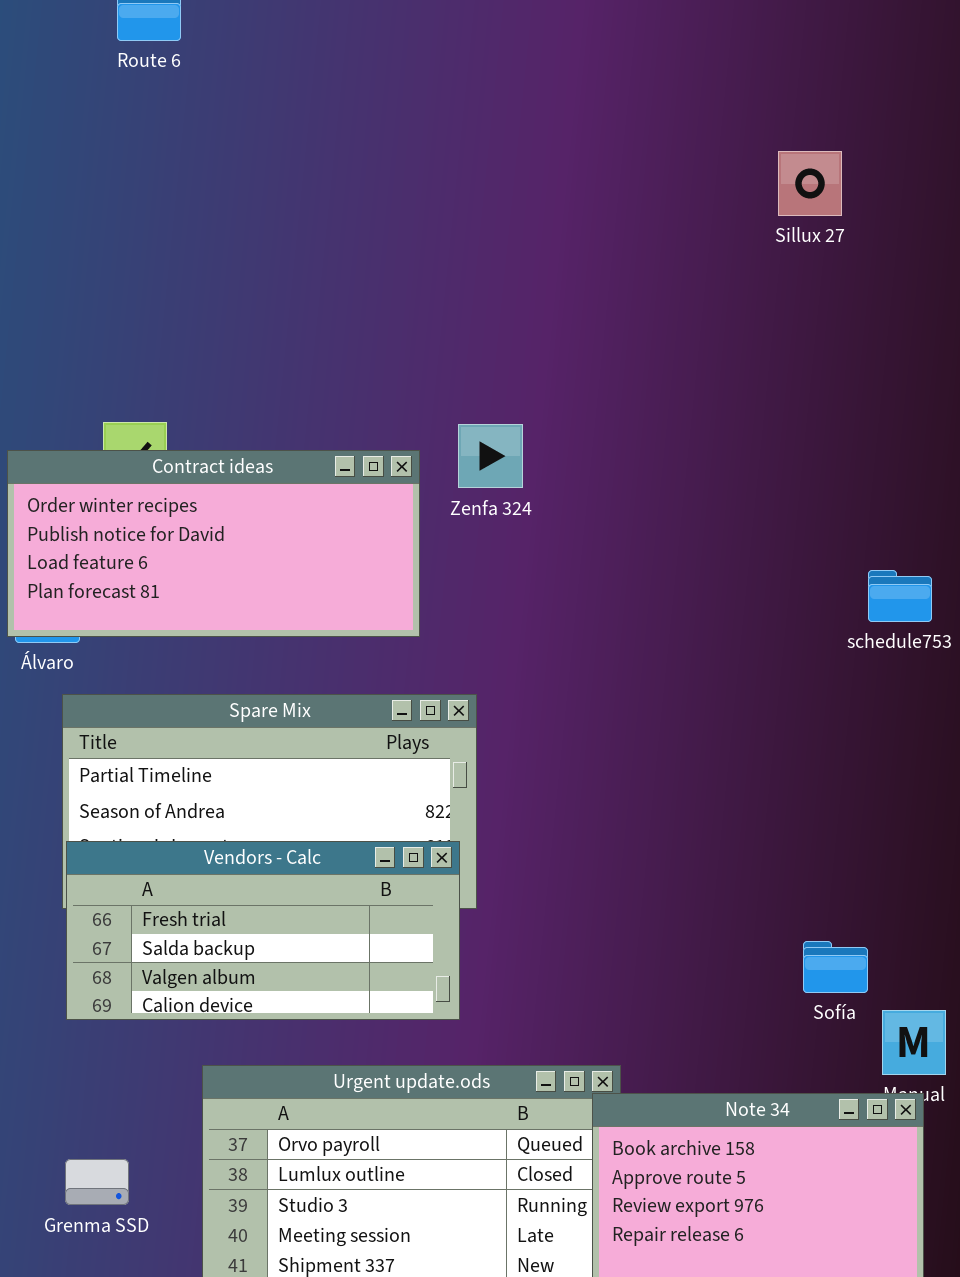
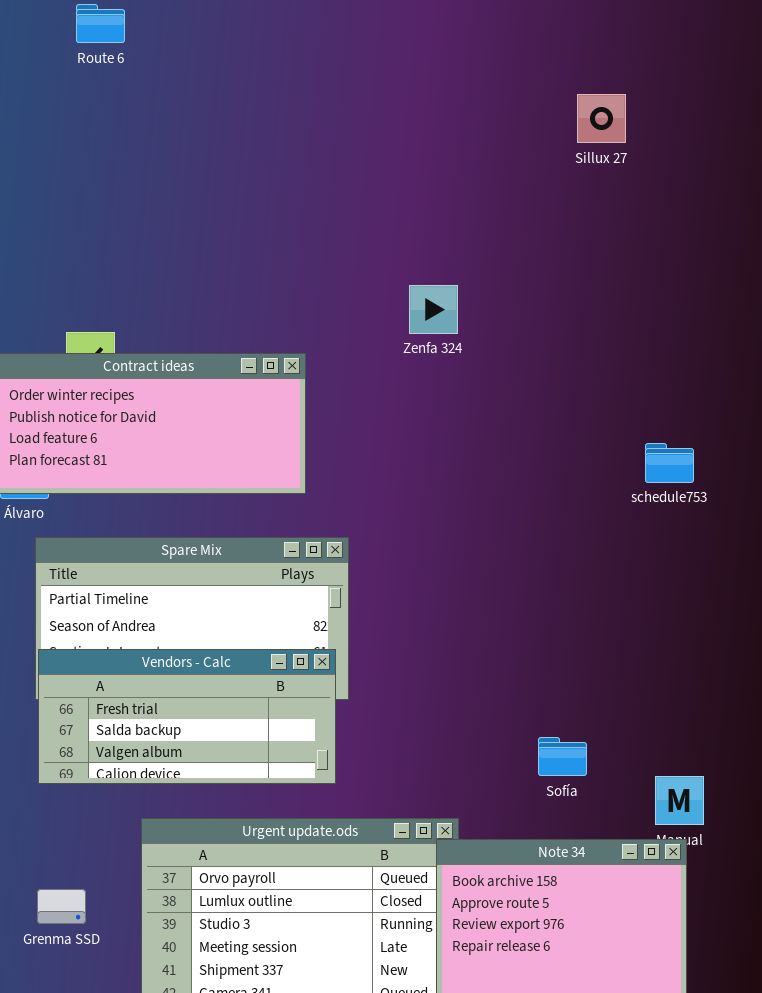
Sillux 27: [778,151,842,216] -> [577,94,626,143], moved
Zenfa 324: [458,424,523,488] -> [409,285,458,334], moved
Sofía: [803,941,868,993] -> [538,737,587,776], moved

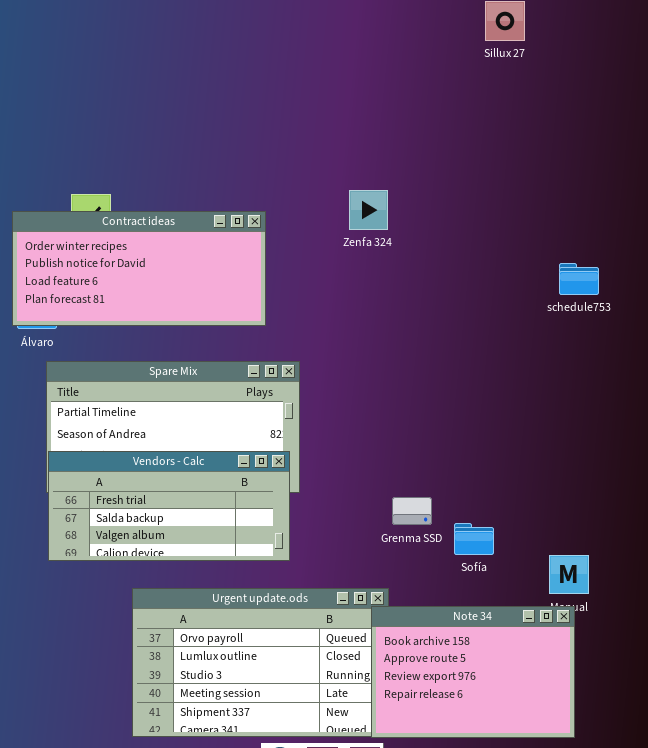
Zenfa 324: [409,285,458,334] -> [349,190,388,230], moved
schedule753: [645,443,694,483] -> [559,263,599,295], moved
Grenma SSD: [37,889,86,924] -> [392,497,432,525], moved

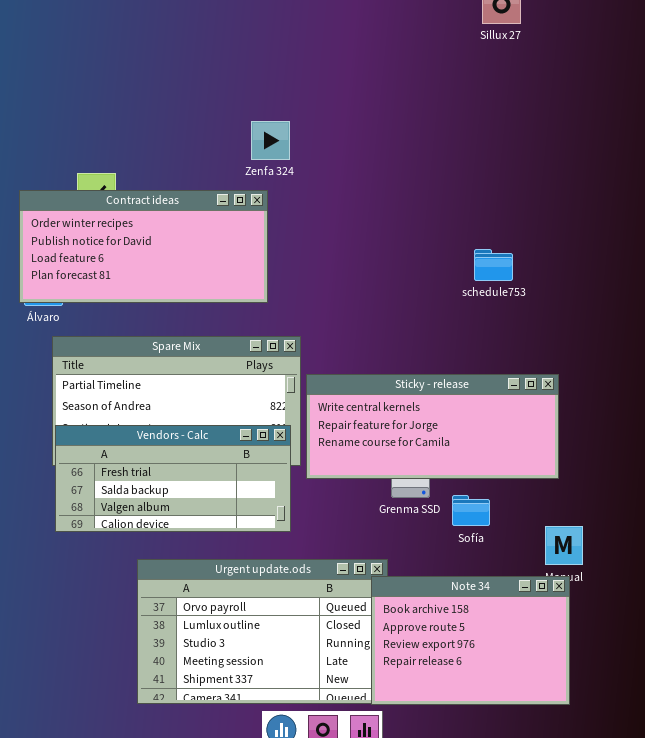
Zenfa 324: [349,190,388,230] -> [251,121,290,160], moved
schedule753: [559,263,599,295] -> [474,249,513,281], moved
Sticky - release: none -> [306,374,559,479], opened

